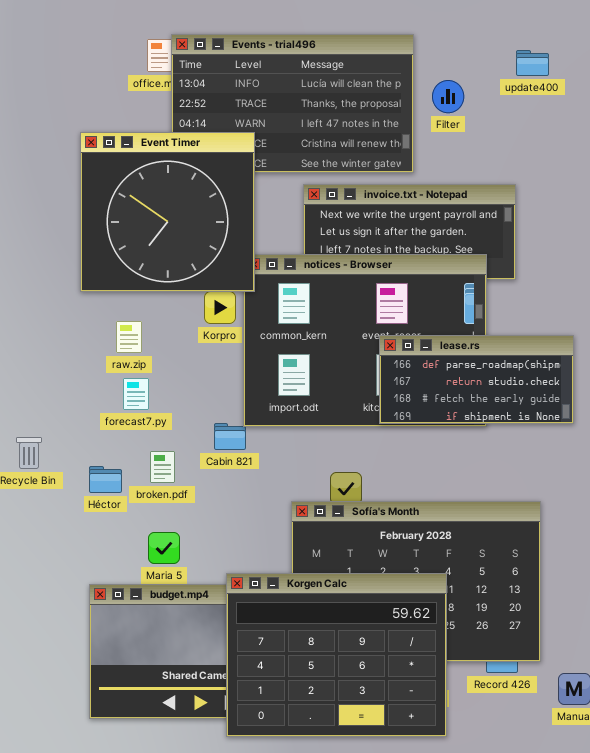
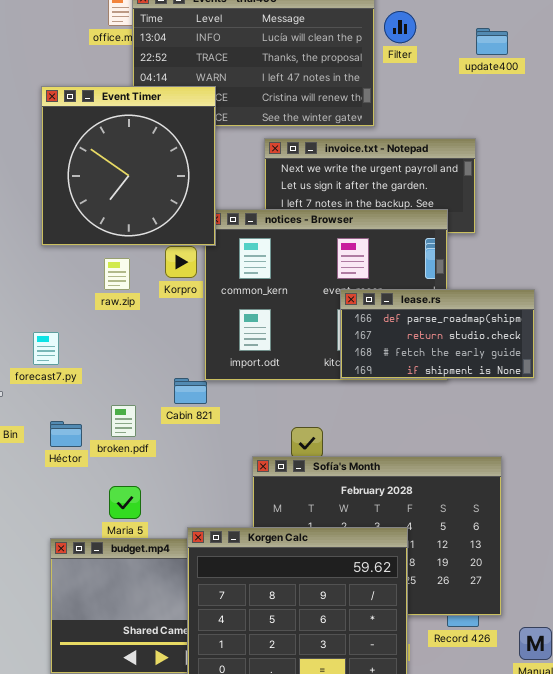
update400: [516,50,549,76] -> [476,28,508,55], moved
Filter: [432,80,464,113] -> [384,11,416,43], moved
raw.zip: [116,321,142,353] -> [104,258,130,290], moved
forecast7.py: [123,378,149,410] -> [33,332,59,365], moved

